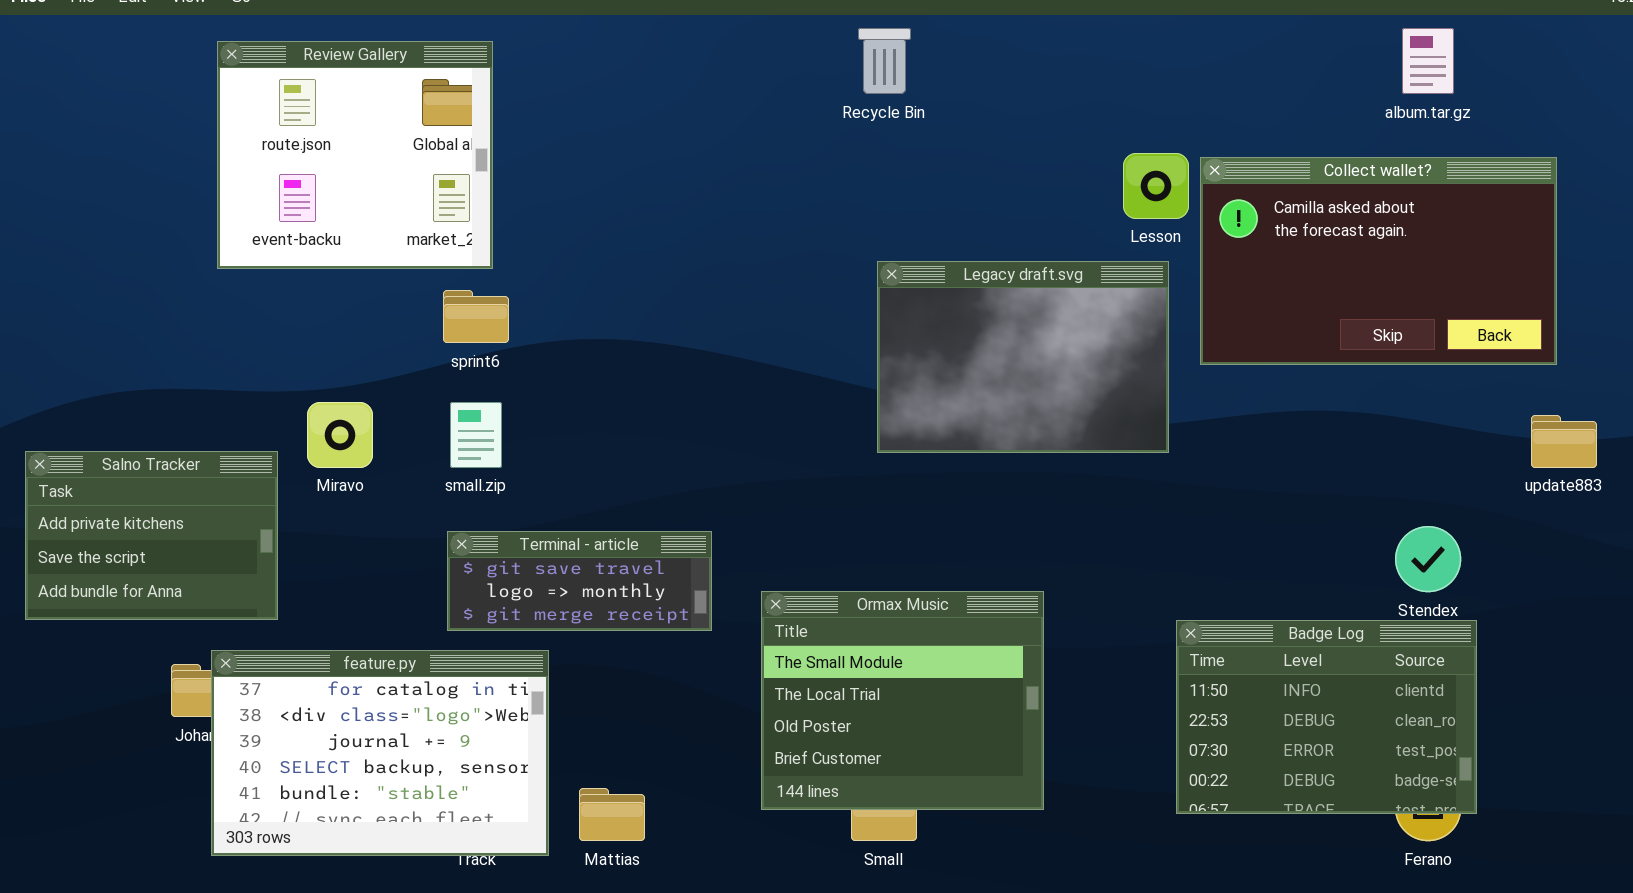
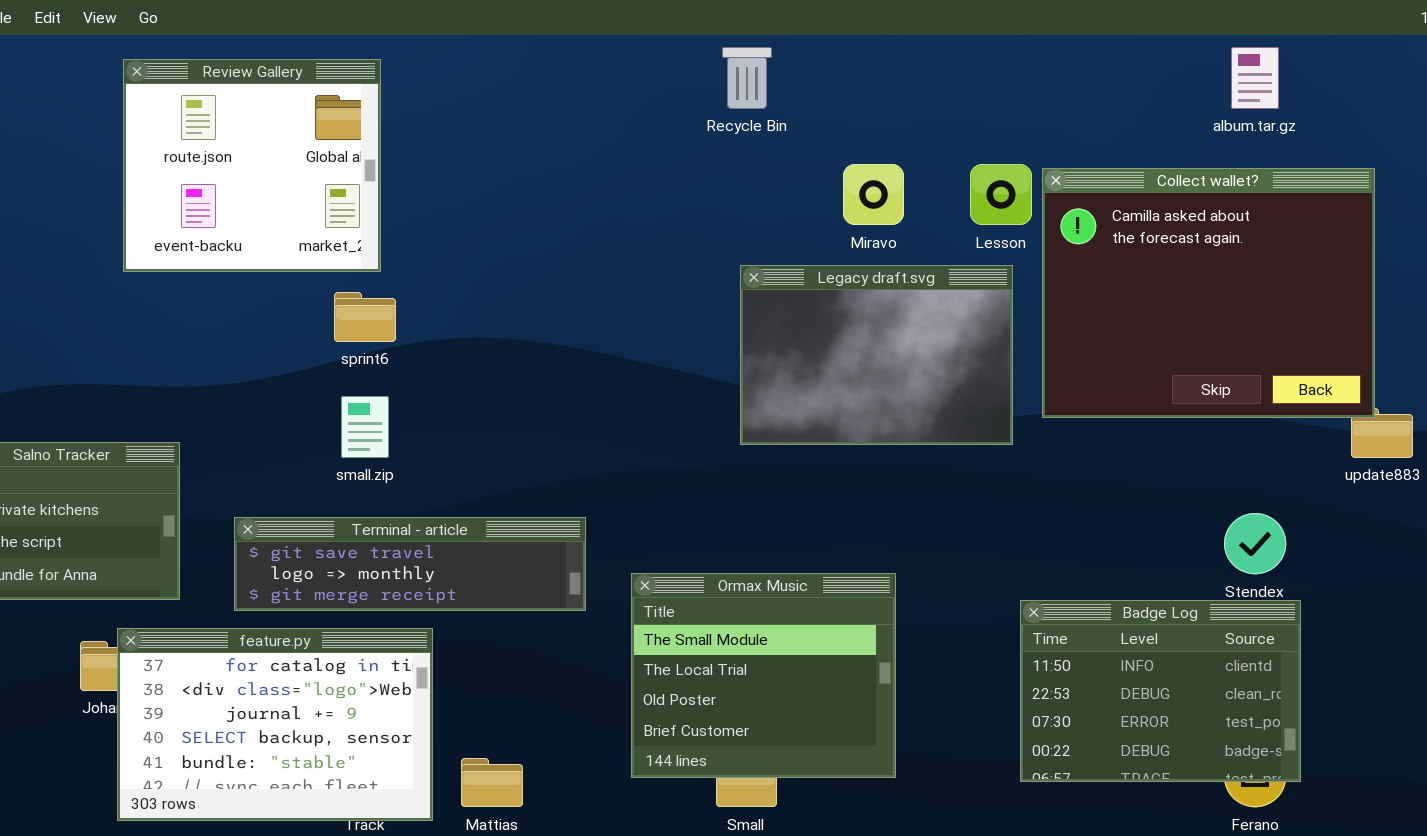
Collect wallet?: [1200,157,1557,365] -> [1042,168,1375,418], resized
Miravo: [307,402,373,468] -> [843,164,904,225], moved
Terminal - article: [447,531,712,631] -> [234,517,586,611], resized

